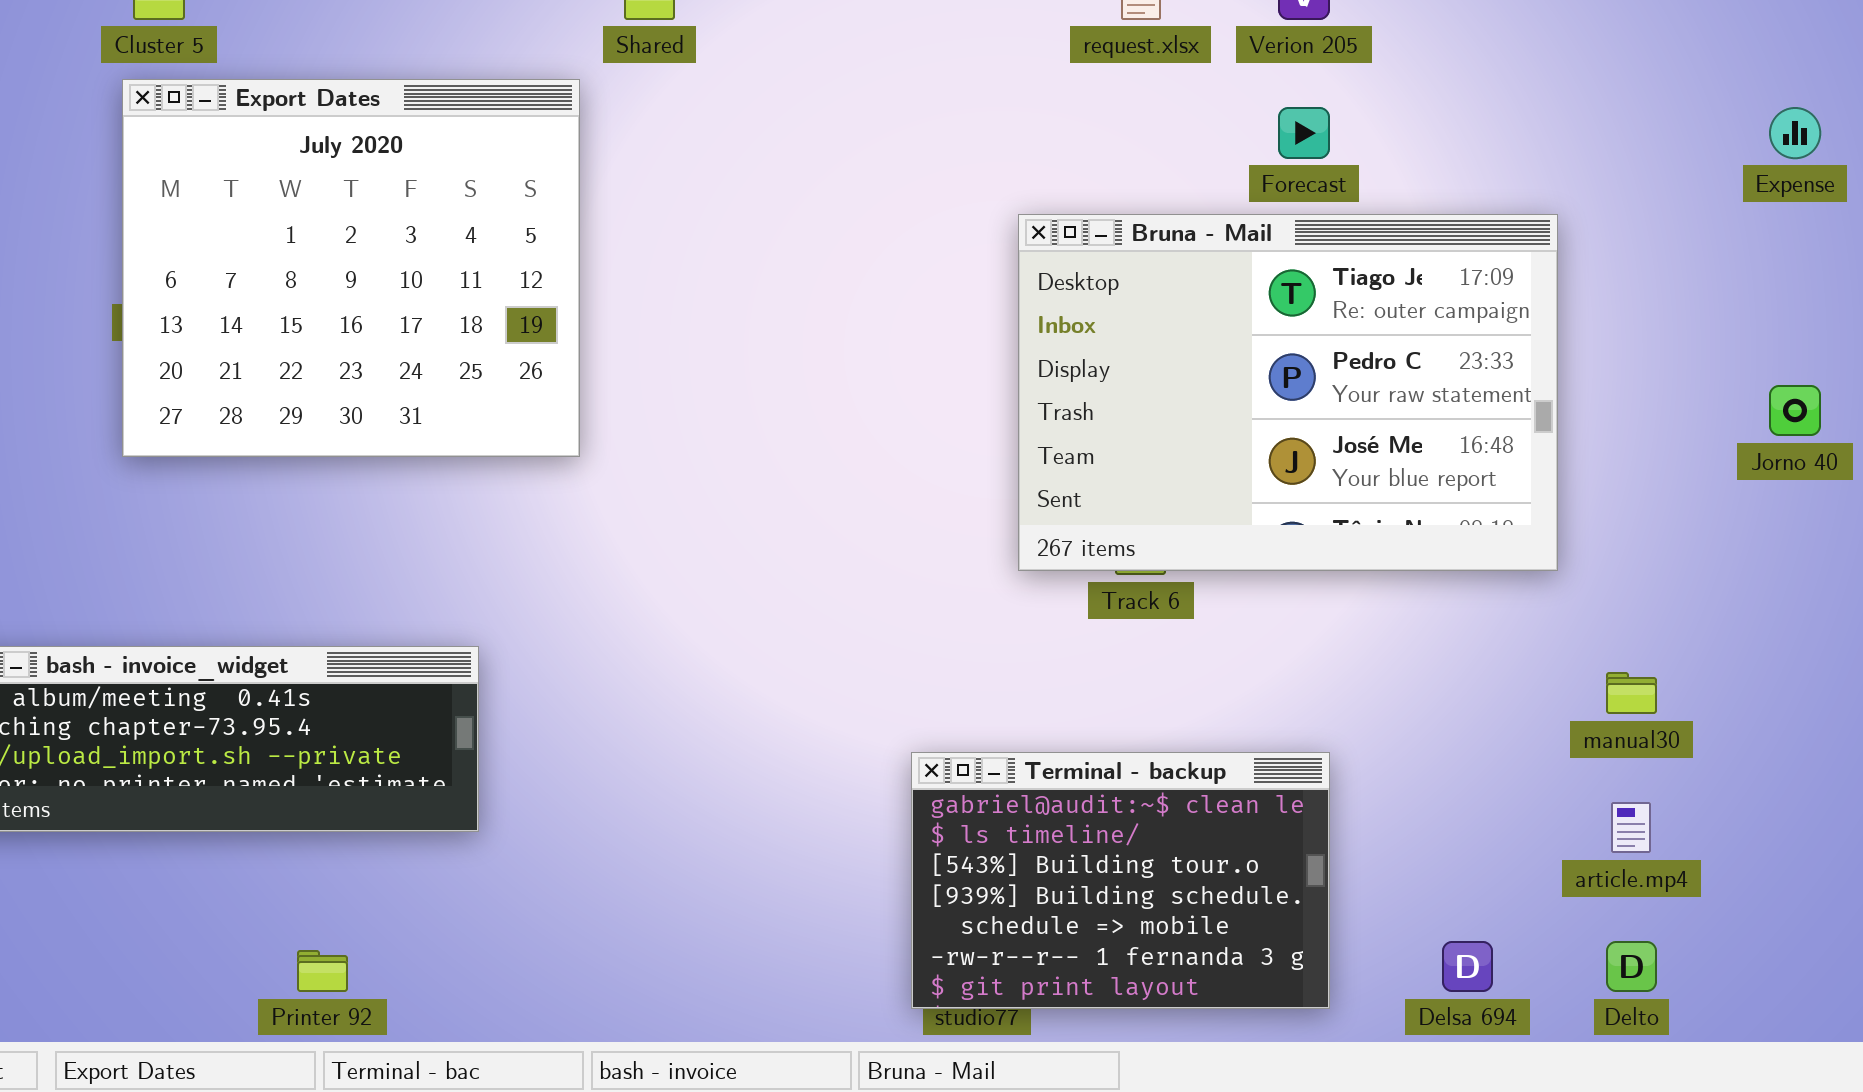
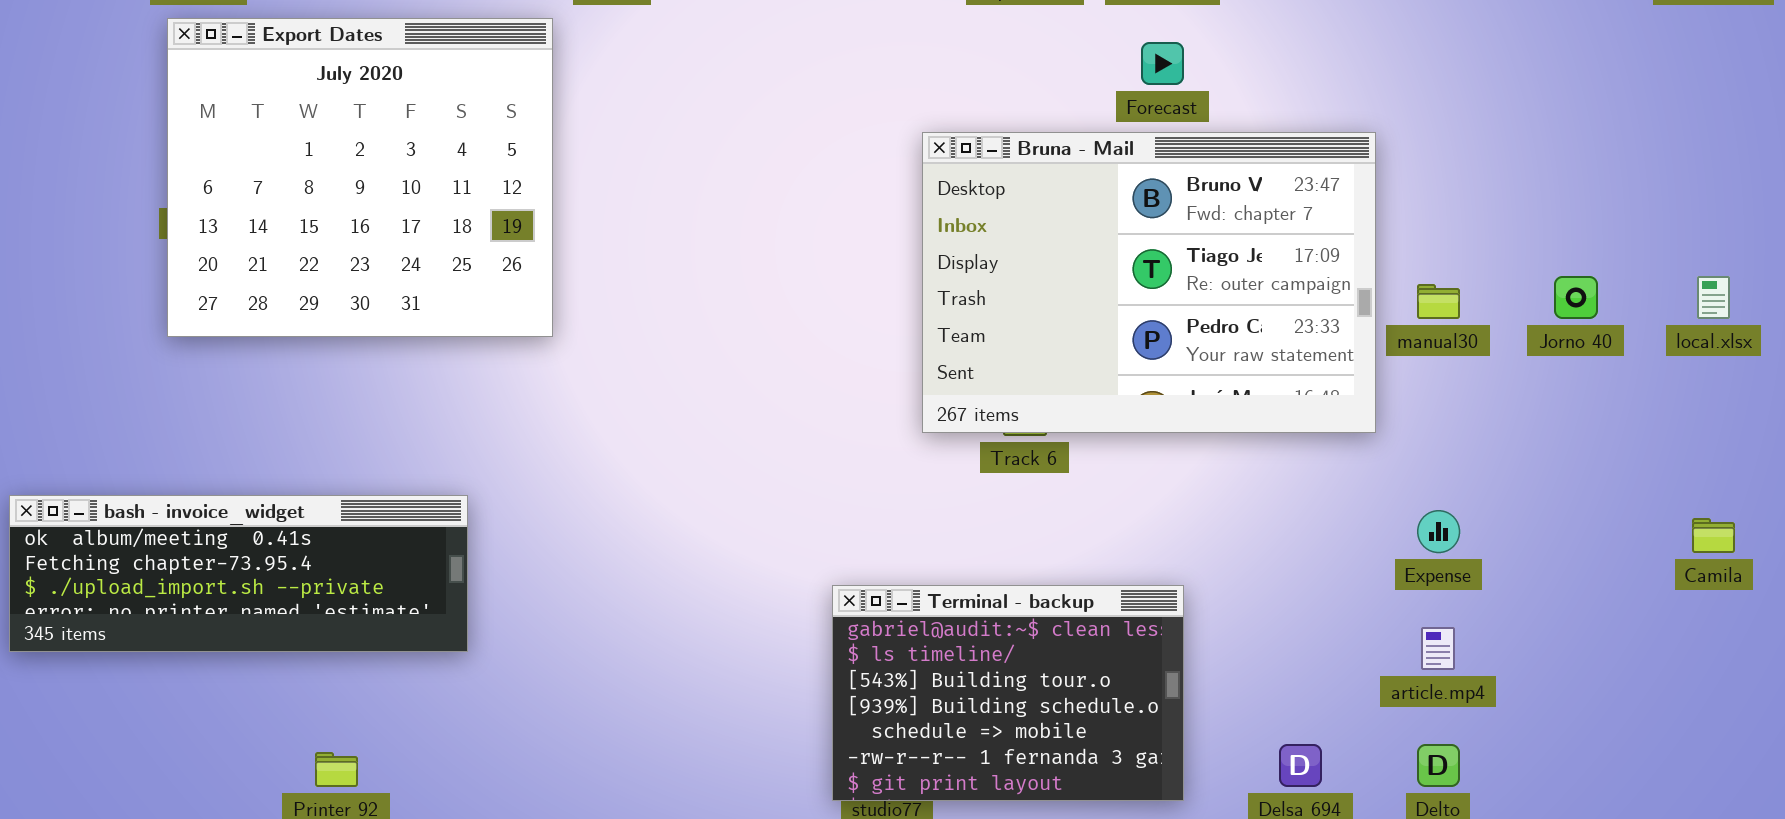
Expense: [1769,107,1821,159] -> [1417,510,1460,553], moved
Bruna - Mail: [1018,214,1558,571] -> [922,132,1376,433], scrolled up 1 row
manual30: [1606,672,1657,714] -> [1417,284,1460,319], moved

